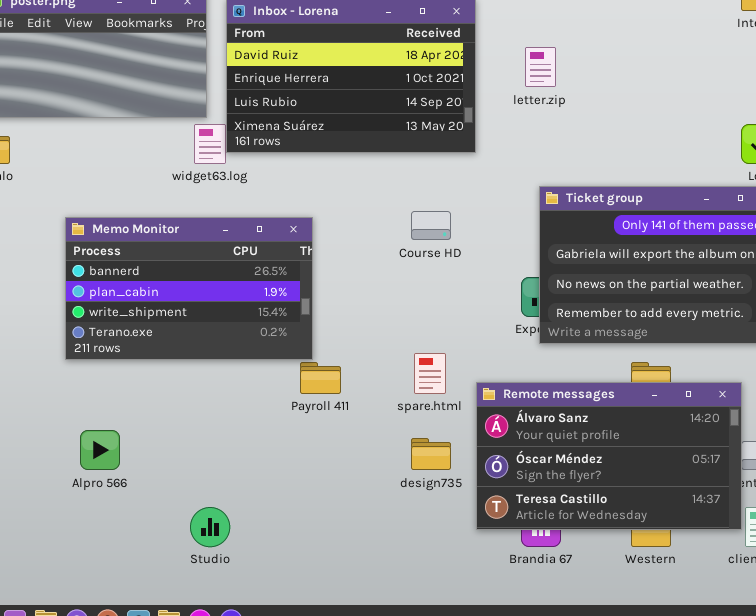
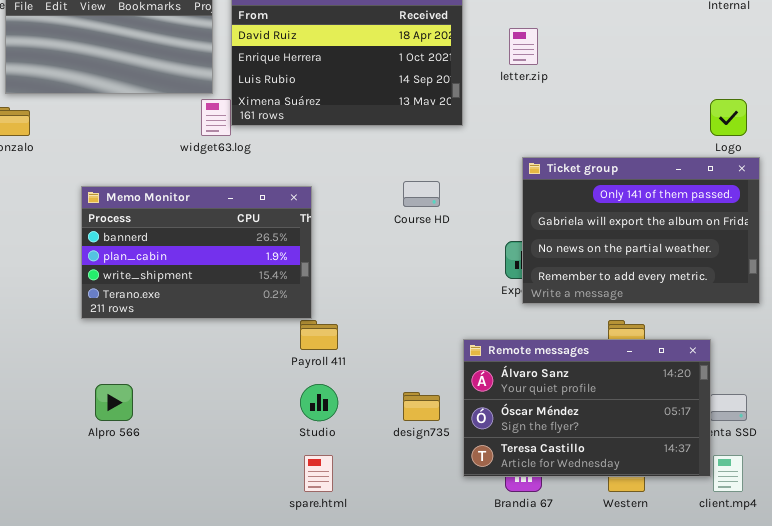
spare.html: [414,353,446,394] -> [304,455,333,492], moved
Studio: [190,507,230,547] -> [300,384,338,421], moved

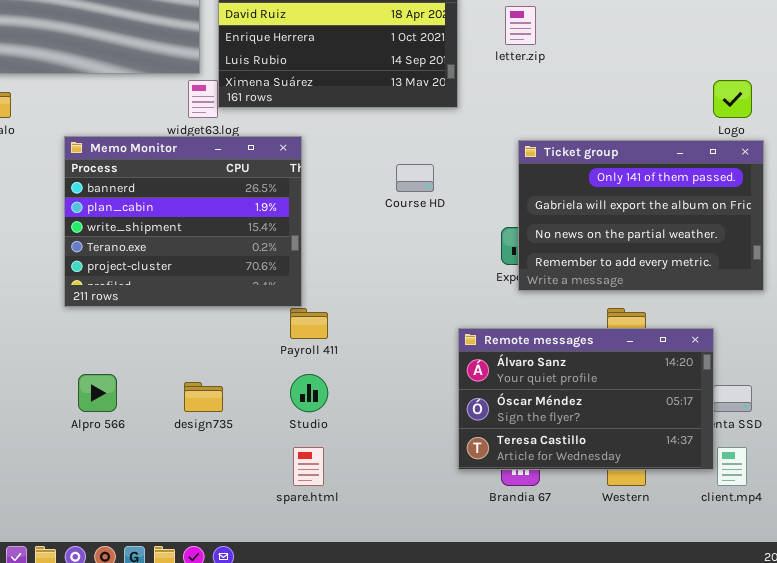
Memo Monitor: [81,186,312,319] -> [64,136,302,307], resized
design735: [403,392,440,421] -> [184,382,223,412], moved

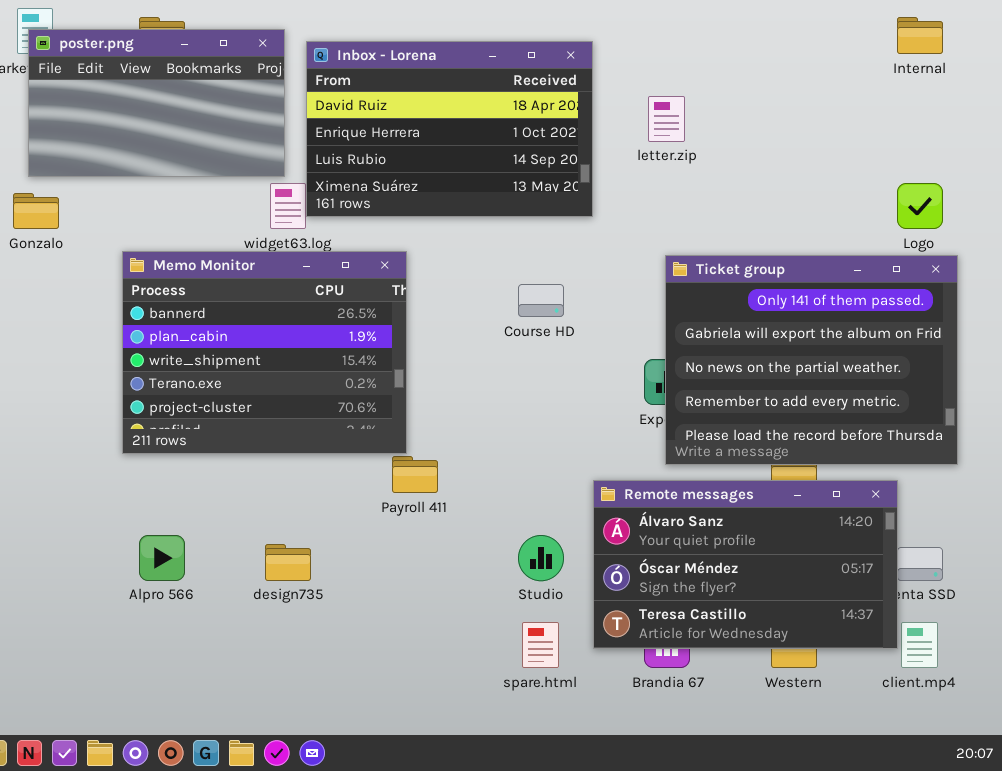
Ticket group: [518,140,764,291] -> [665,255,958,465], resized
Studio: [290,374,328,412] -> [518,535,564,581], moved
spare.html: [293,447,324,486] -> [522,622,559,668], moved

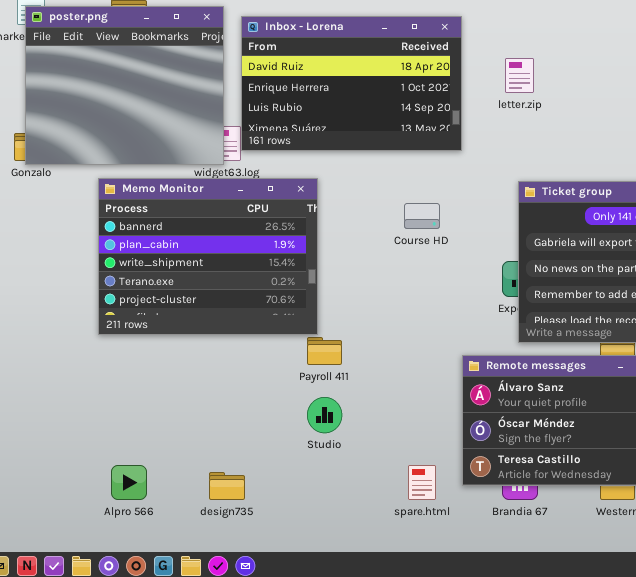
poster.png: [28,29,285,177] -> [25,6,224,165], resized
Alpro 566: [139,535,185,581] -> [111,465,147,500], moved
Studio: [518,535,564,581] -> [307,397,342,433], moved
design735: [265,544,311,581] -> [209,472,245,500], moved

